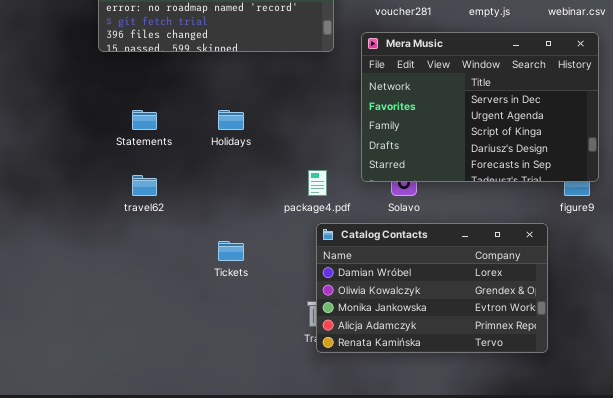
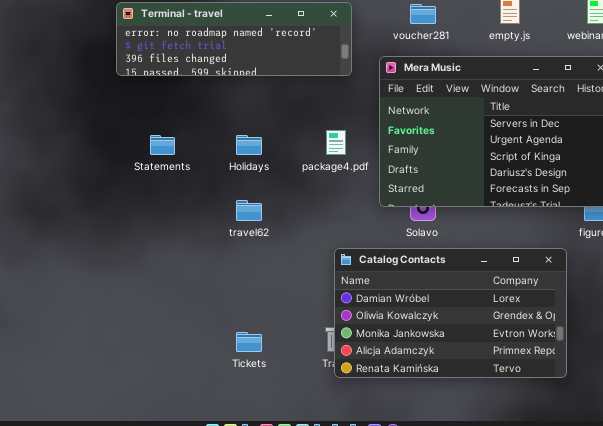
package4.pdf: [308,170,327,196] -> [326,130,346,155], moved
travel62: [132,175,157,196] -> [236,200,262,221], moved
Tickets: [218,241,244,261] -> [236,332,262,352], moved

